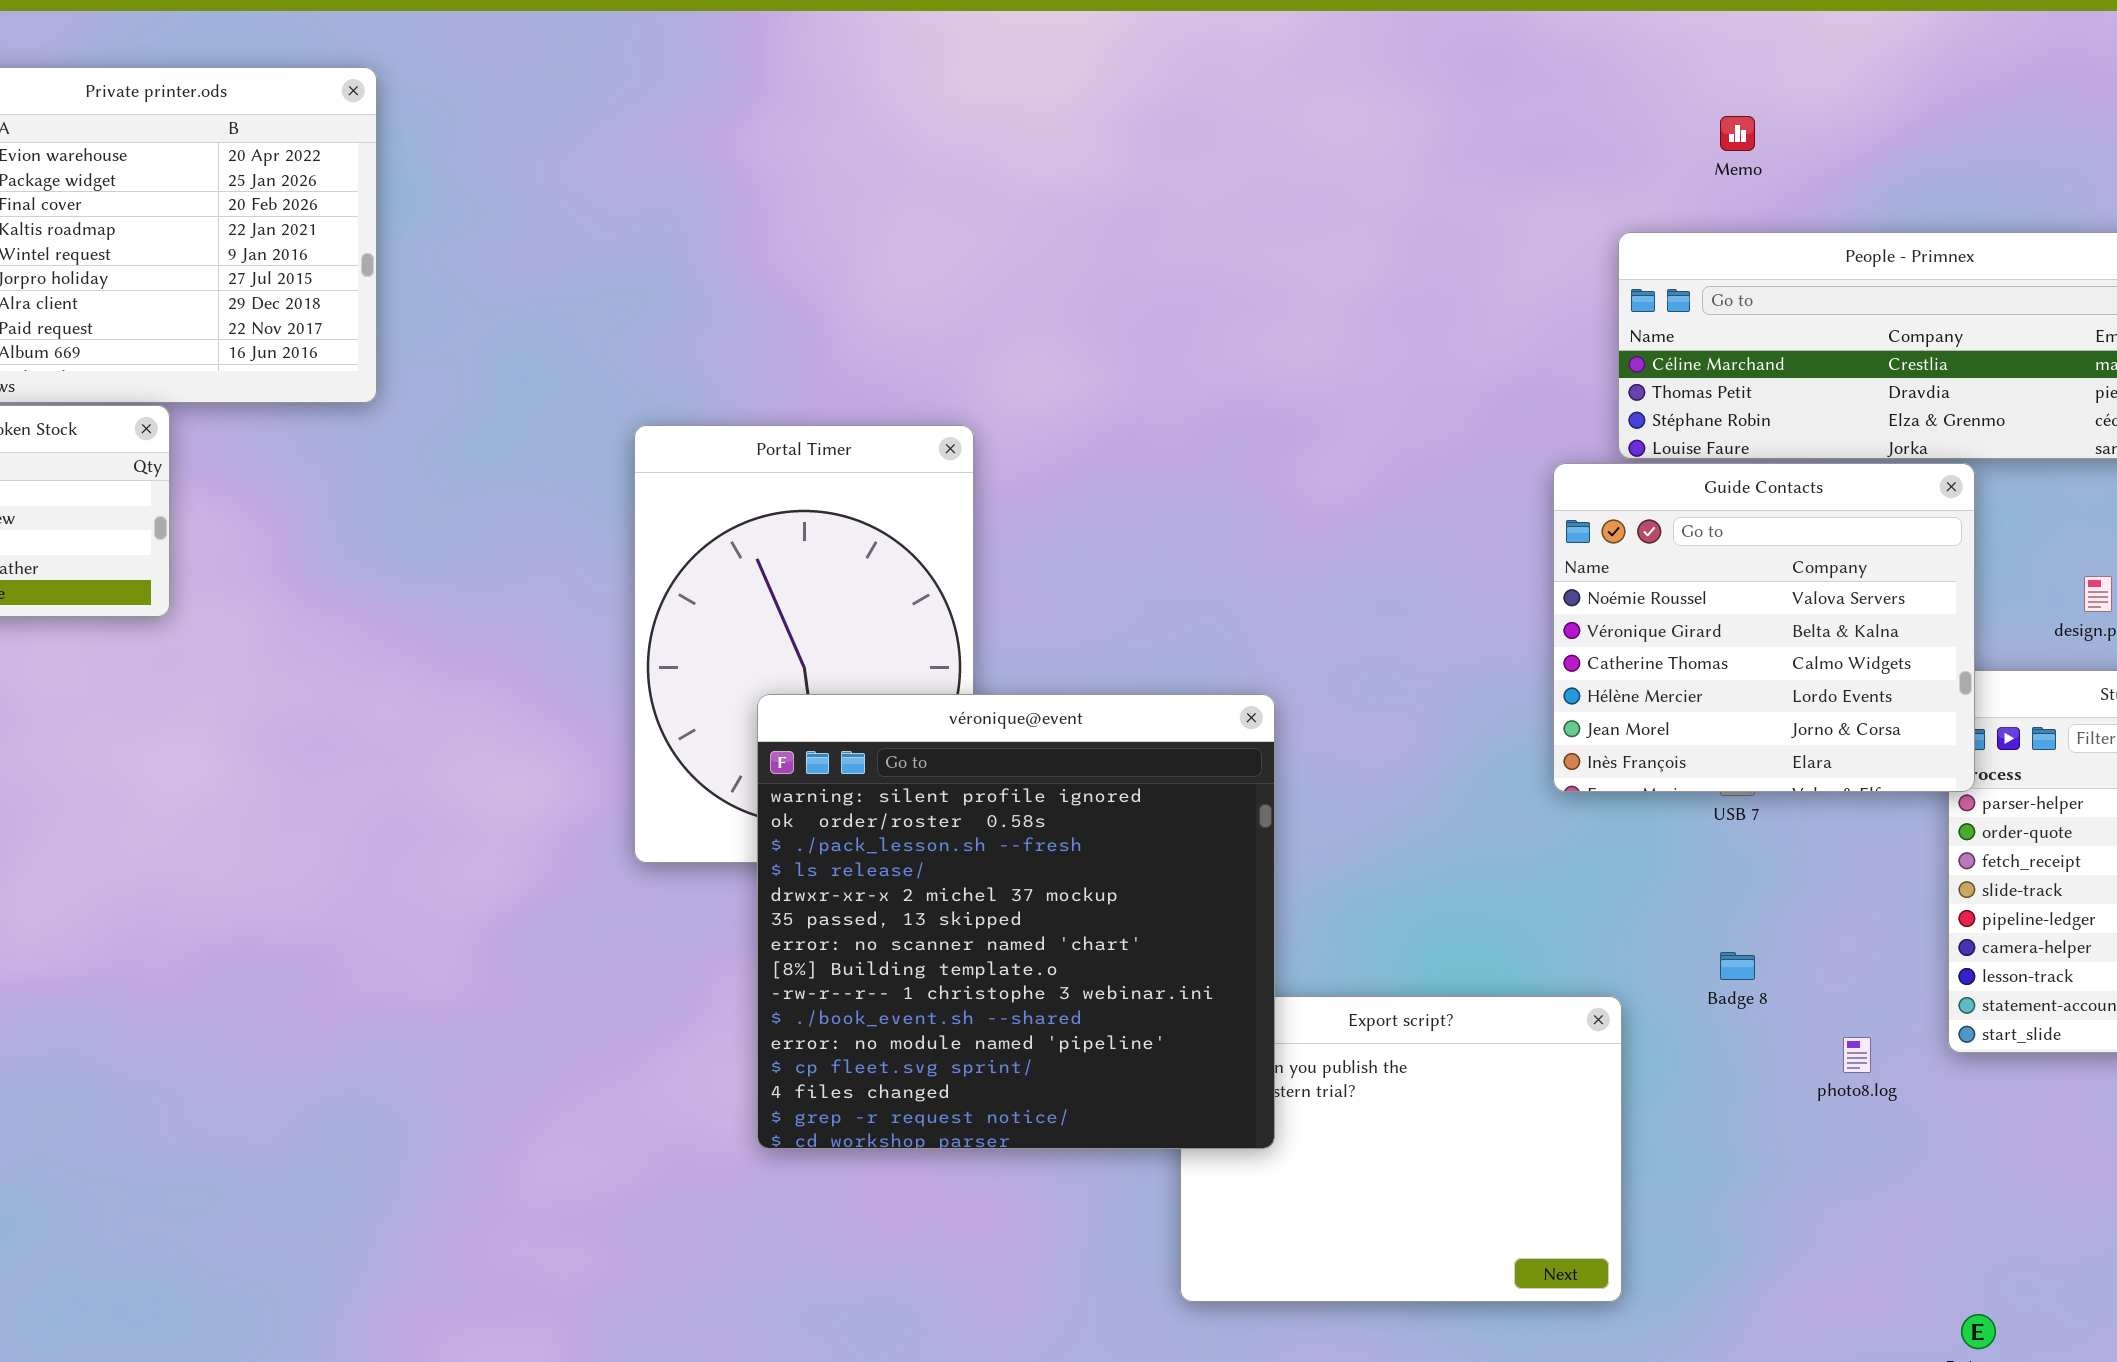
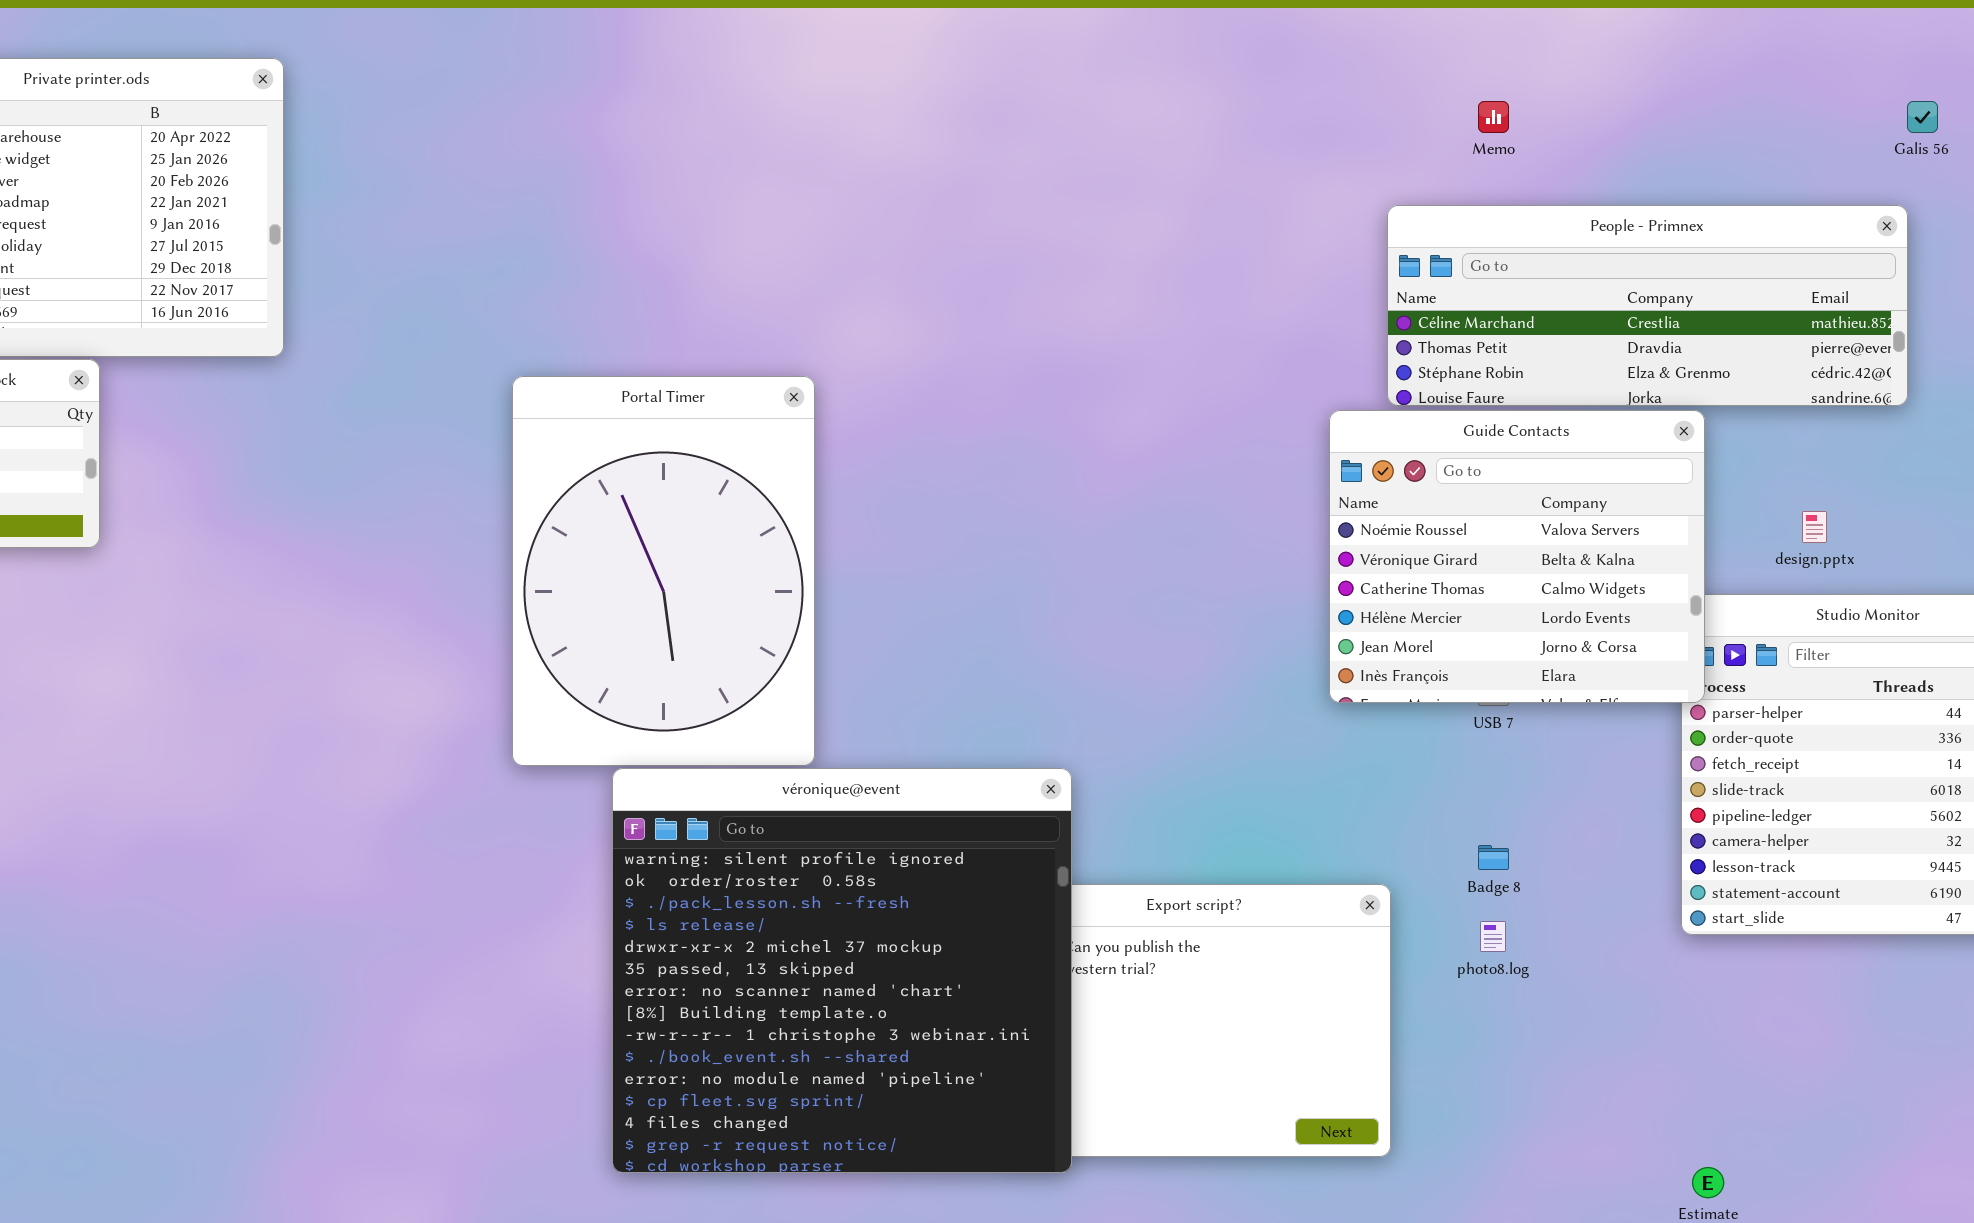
véronique@event: [757,694,1275,1149] -> [612,768,1072,1173], moved
photo8.log: [1843,1037,1871,1073] -> [1480,921,1506,952], moved

